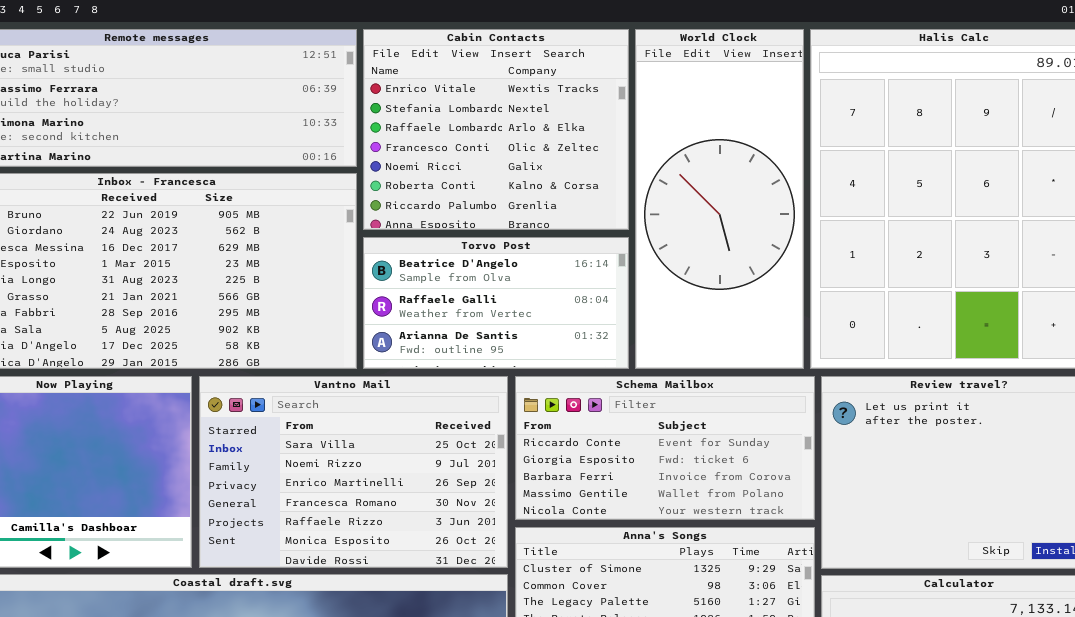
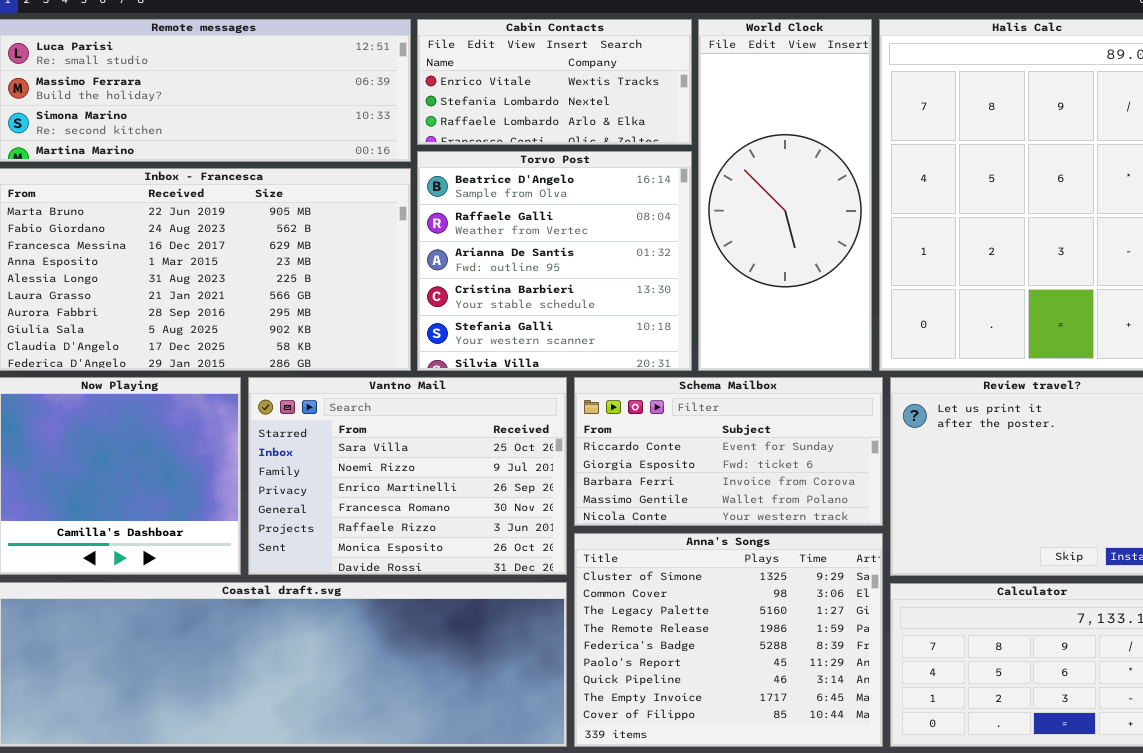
Cabin Contacts: [363,29,629,230] -> [417,19,692,145], resized
Torvo Post: [363,237,629,369] -> [417,151,692,371], resized

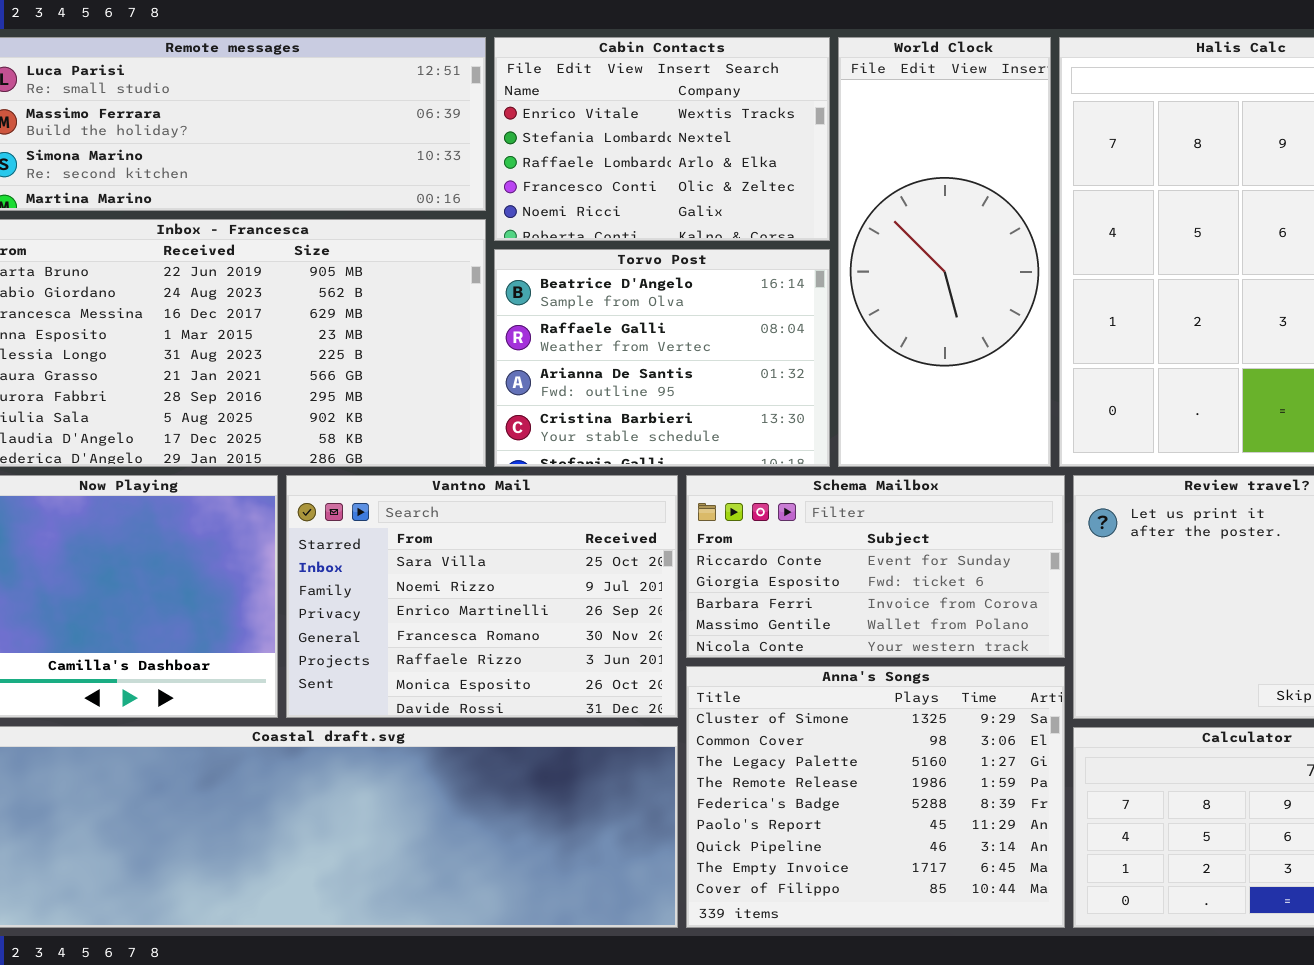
Cabin Contacts: [417,19,692,145] -> [494,37,830,241], resized
Torvo Post: [417,151,692,371] -> [494,249,830,467], resized

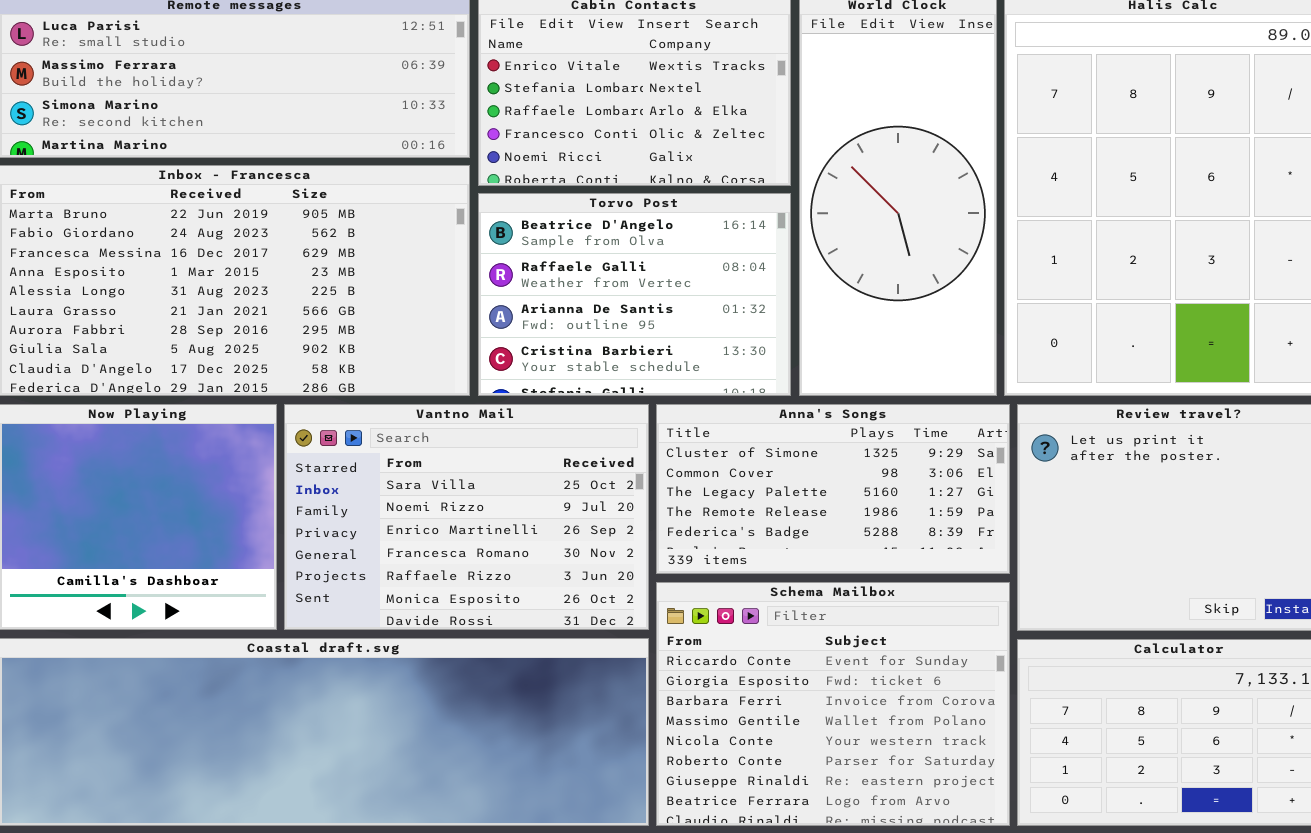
Schema Mailbox: [686,475,1065,658] -> [656,582,1010,826], moved, resized
Anna's Songs: [686,666,1065,928] -> [656,404,1010,574], moved, resized

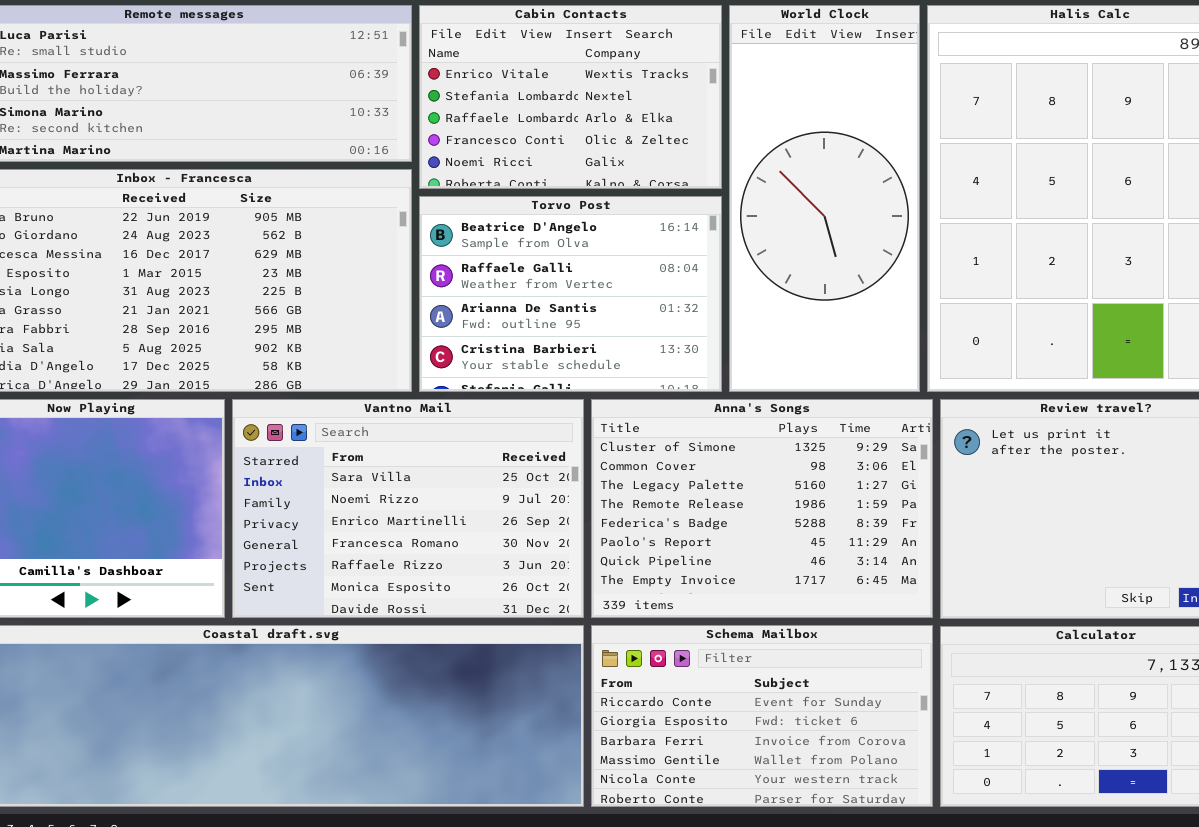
Anna's Songs: [656,404,1010,574] -> [591,399,933,618], resized
Schema Mailbox: [656,582,1010,826] -> [591,625,933,807], resized

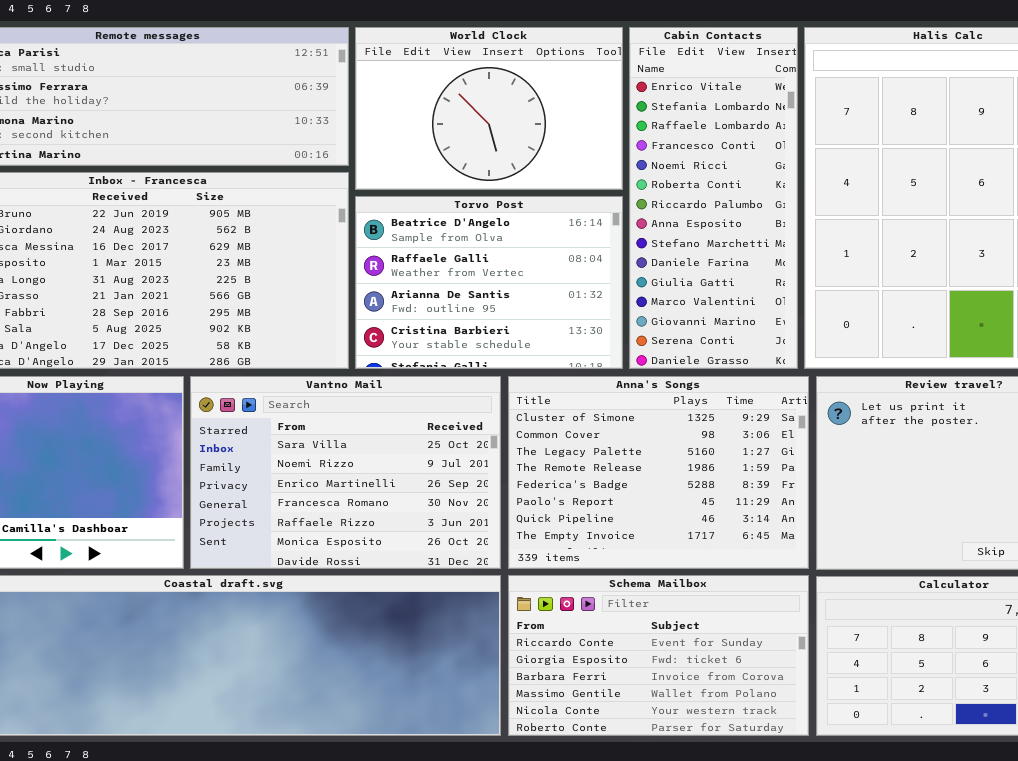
Cabin Contacts: [419,5,722,189] -> [629,27,798,369], moved, resized
World Clock: [729,5,920,392] -> [355,27,623,190], moved, resized

